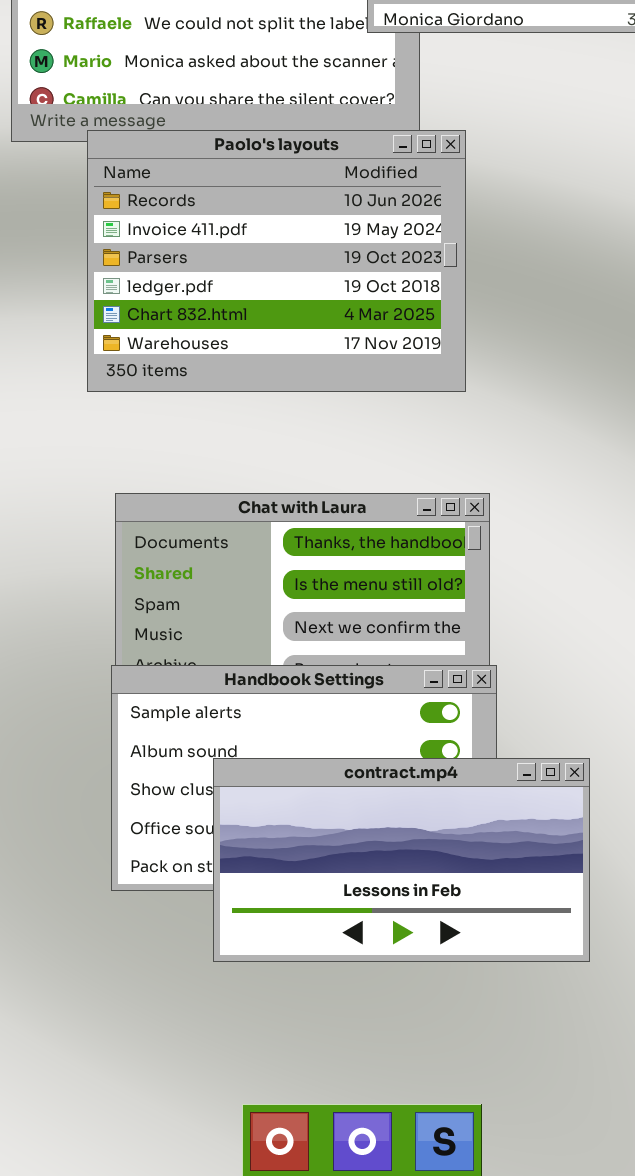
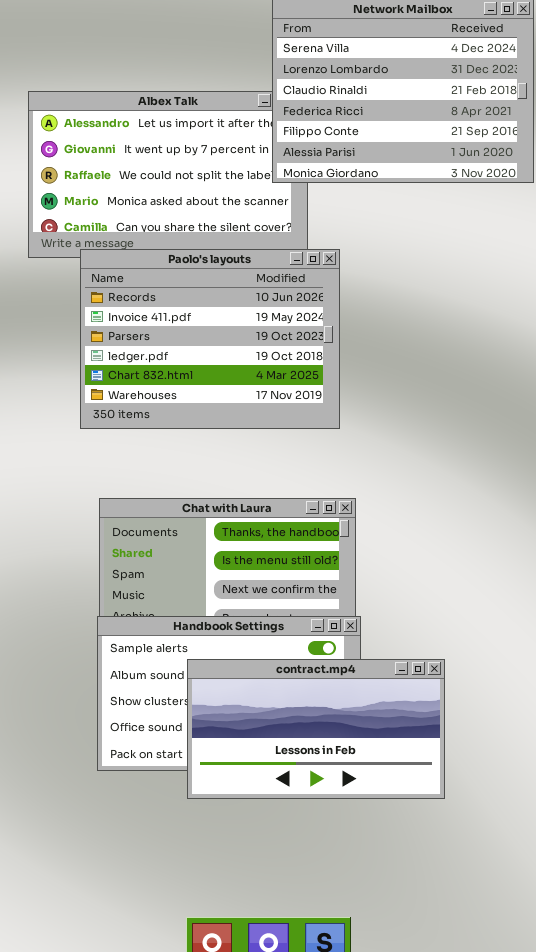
contract.mp4: [213,758,590,962] -> [187,659,445,799], moved

